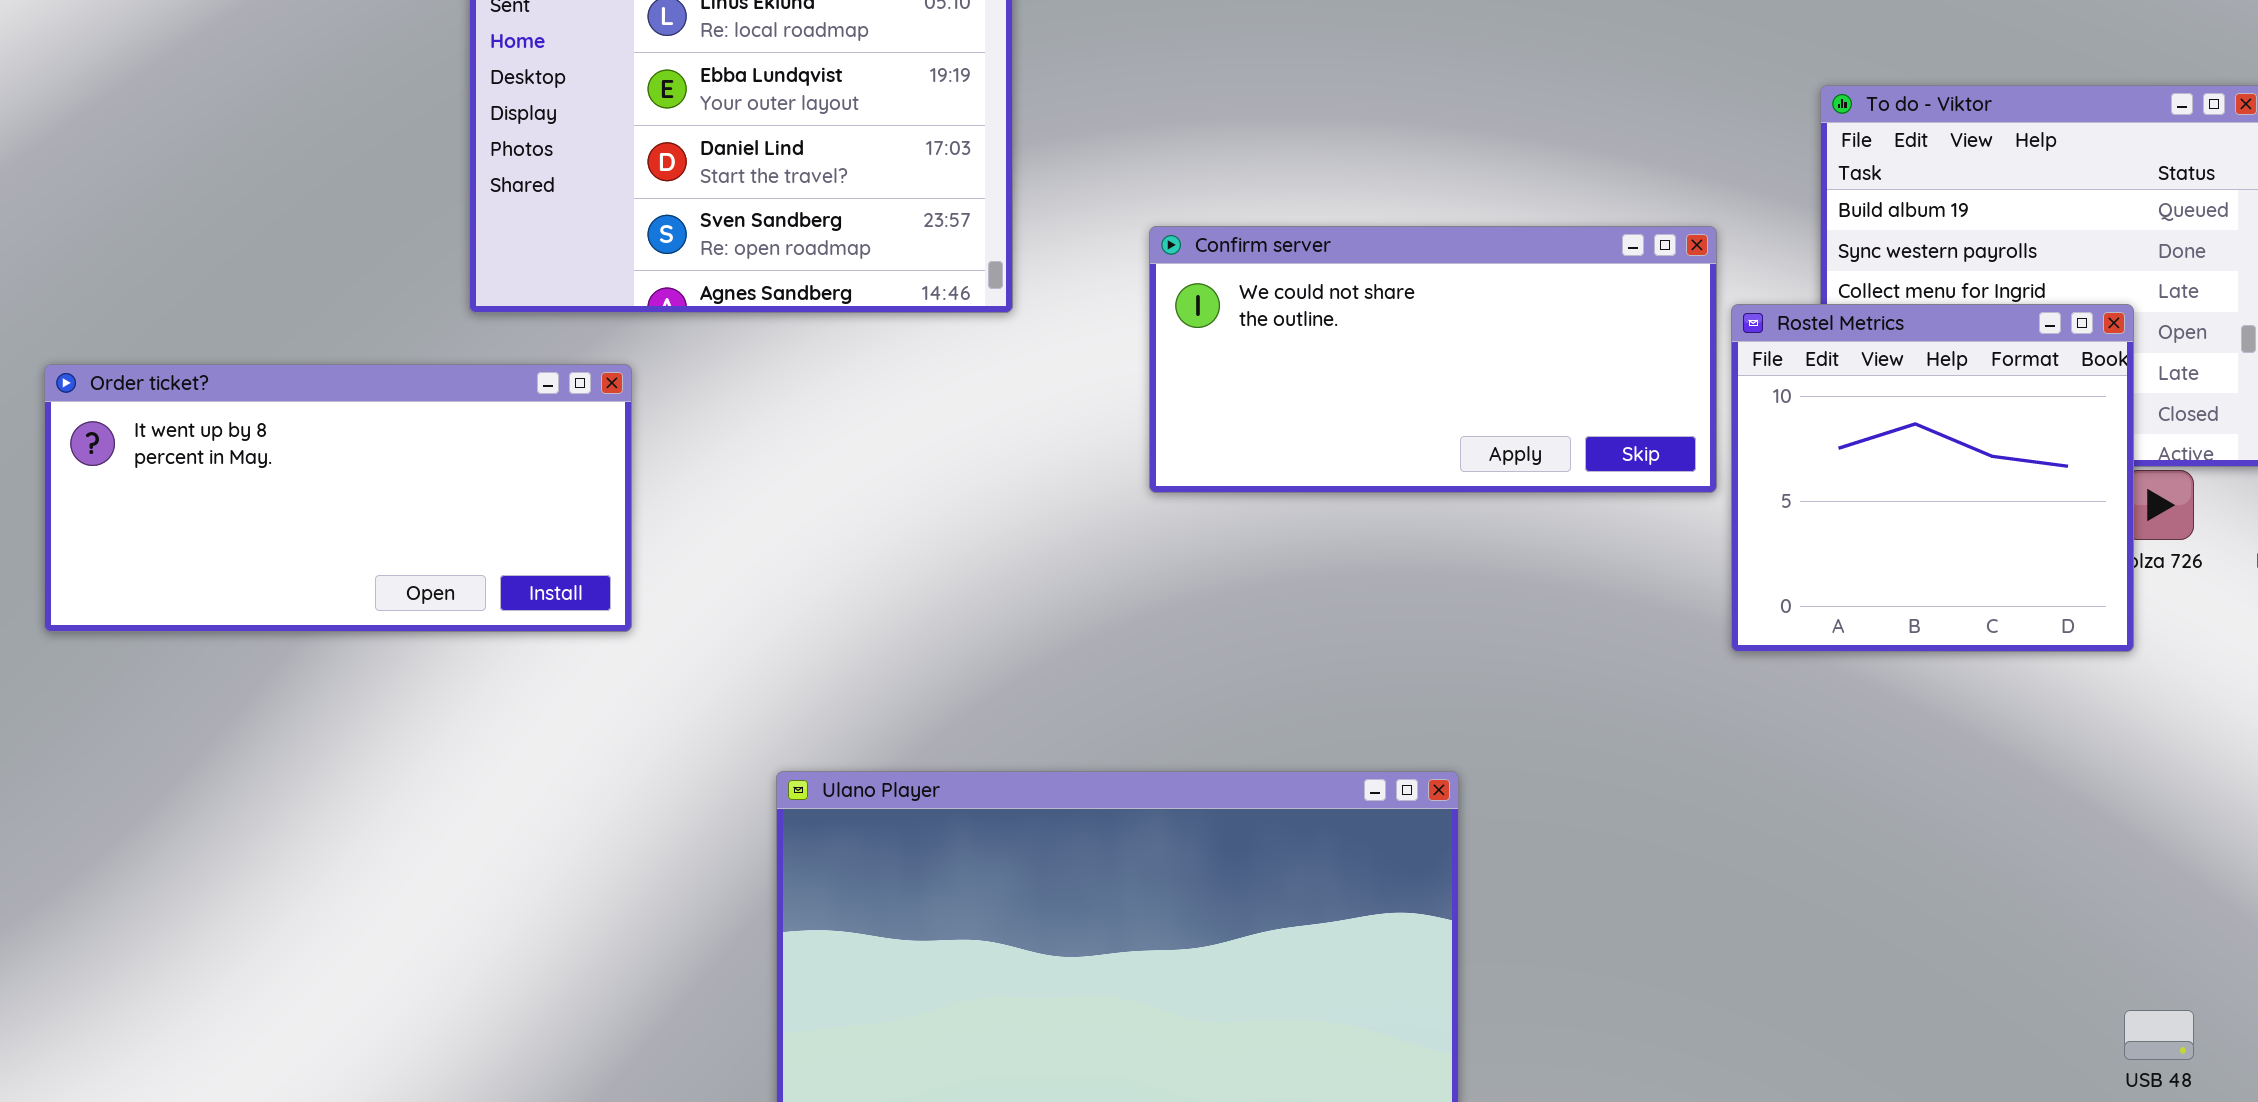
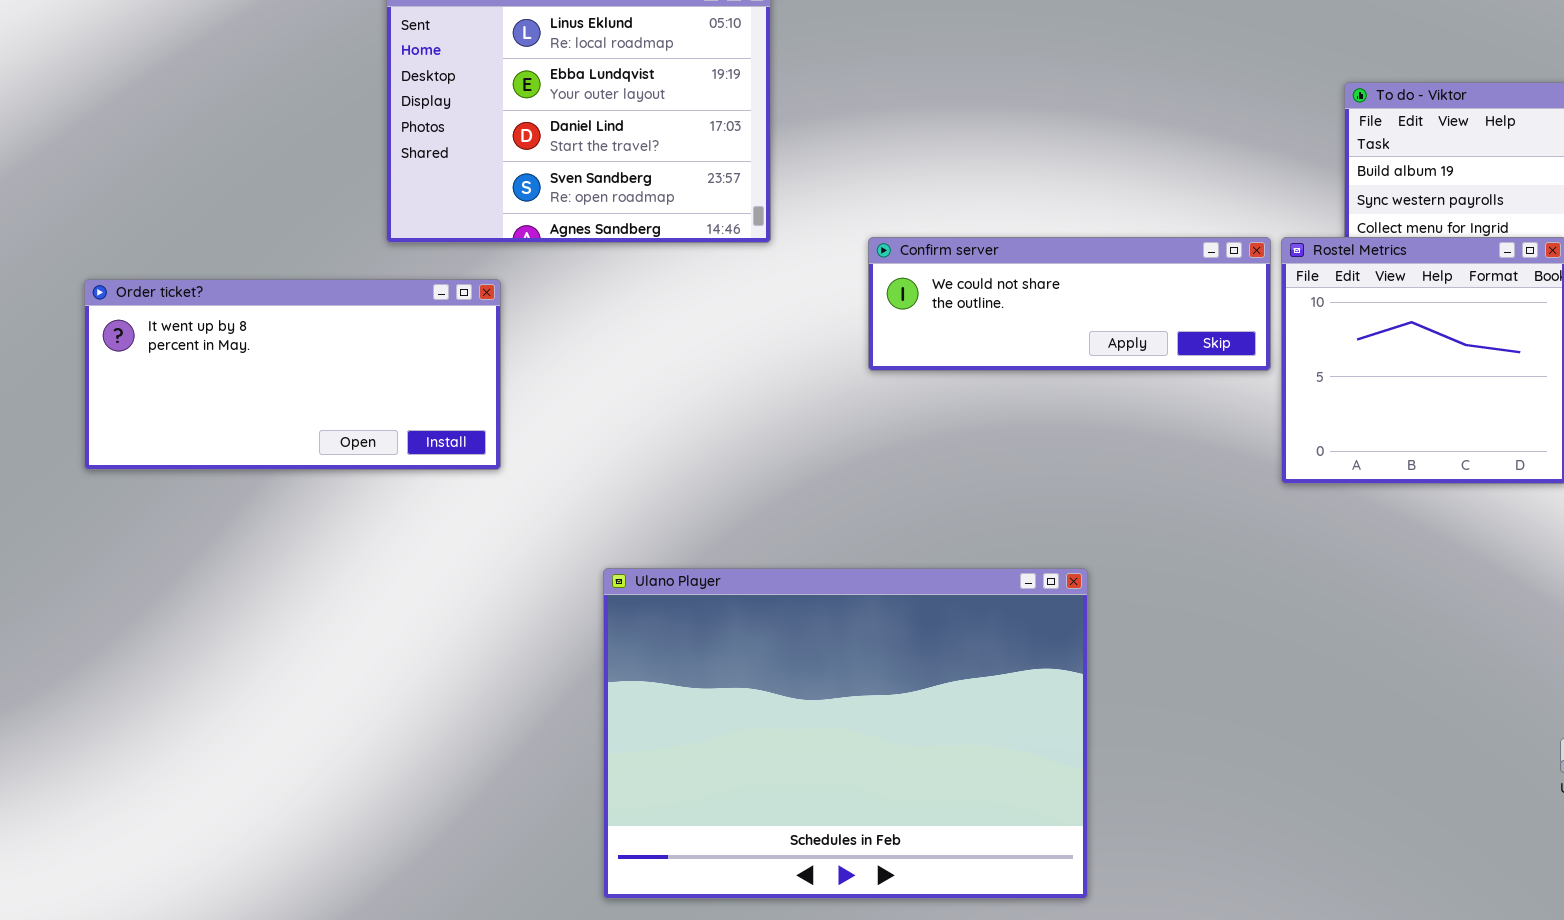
Confirm server: [1149,226,1717,493] -> [868,237,1271,371], resized

